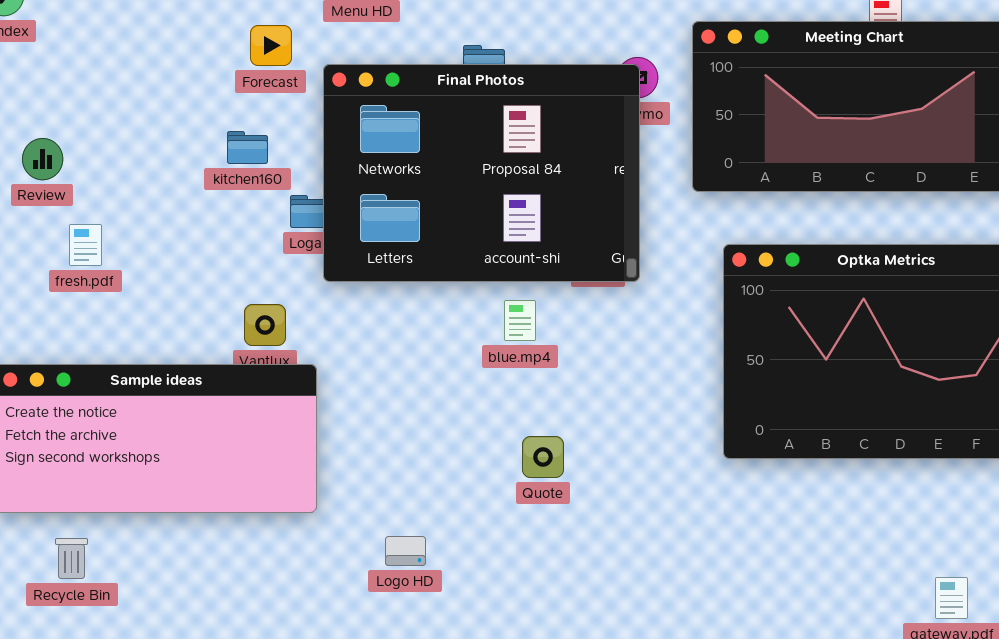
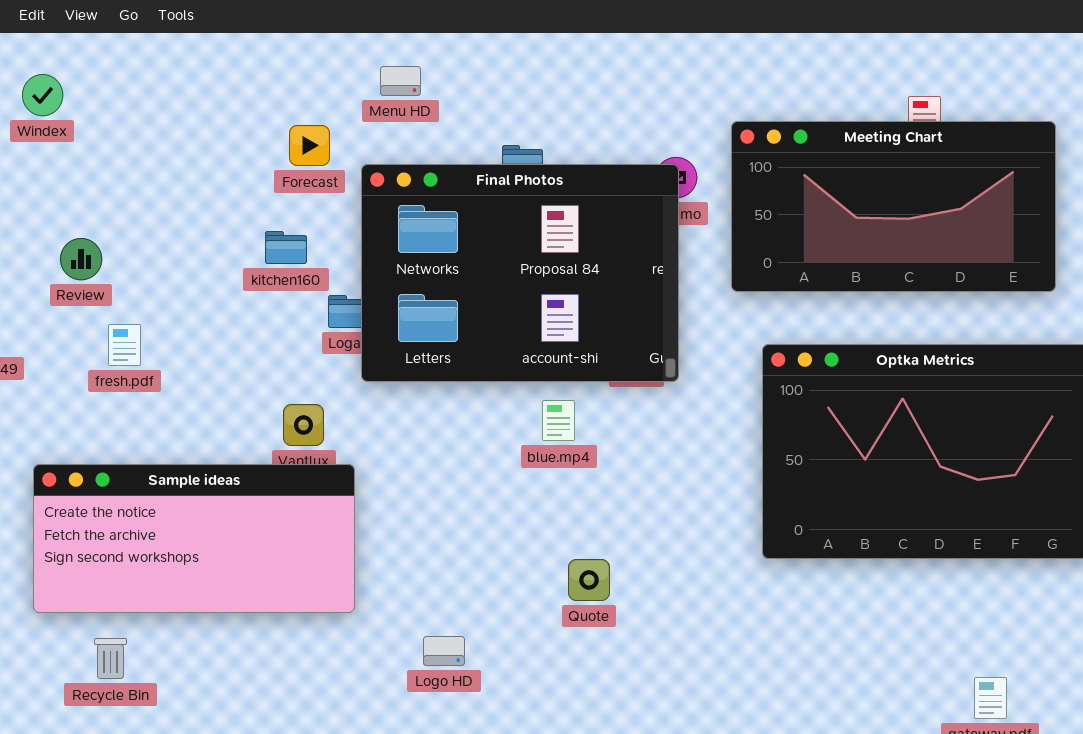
Quote: [522,436,564,478] -> [568,559,610,601], moved

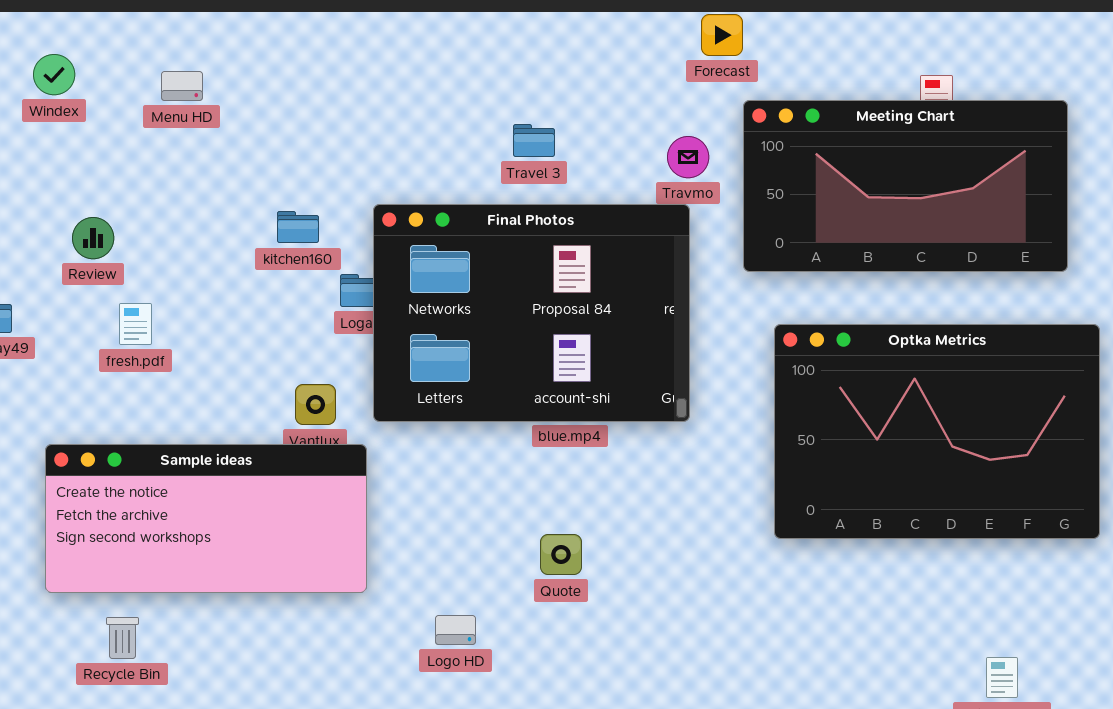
Menu HD: [380,66,421,96] -> [161,71,203,101], moved
Forecast: [289,125,330,166] -> [701,14,743,56], moved
Final Photos: [361,164,679,382] -> [373,204,690,422], moved
Quote: [568,559,610,601] -> [540,534,582,575], moved

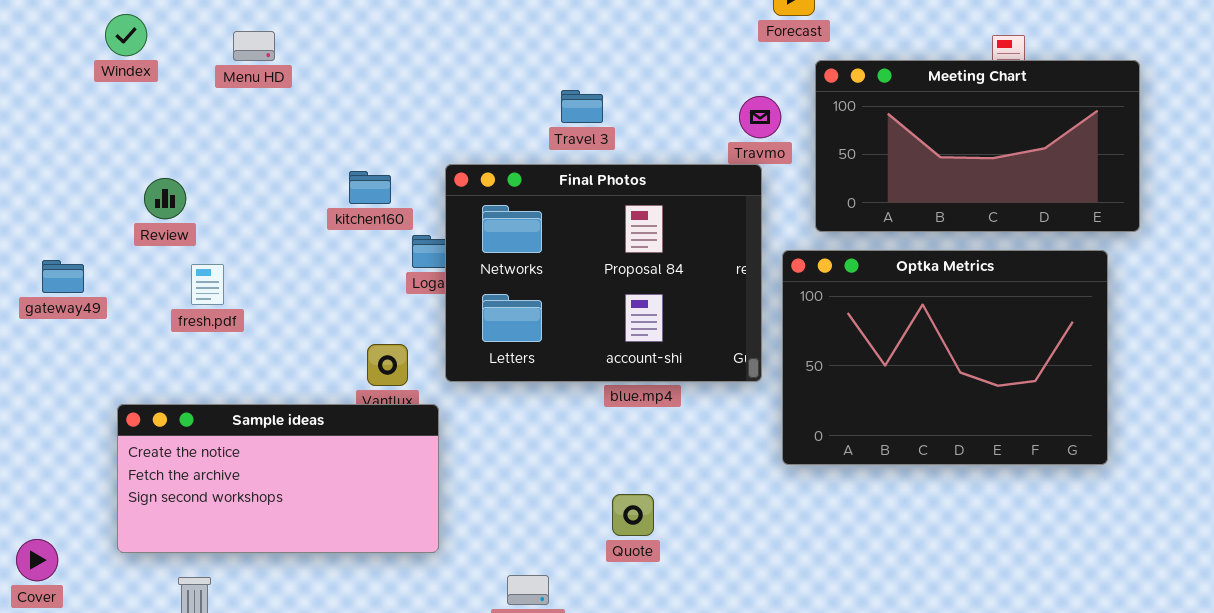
Travel 3: [513,124,555,157] -> [561,90,603,123], moved
Optka Metrics: [774,324,1100,539] -> [782,250,1108,465], moved

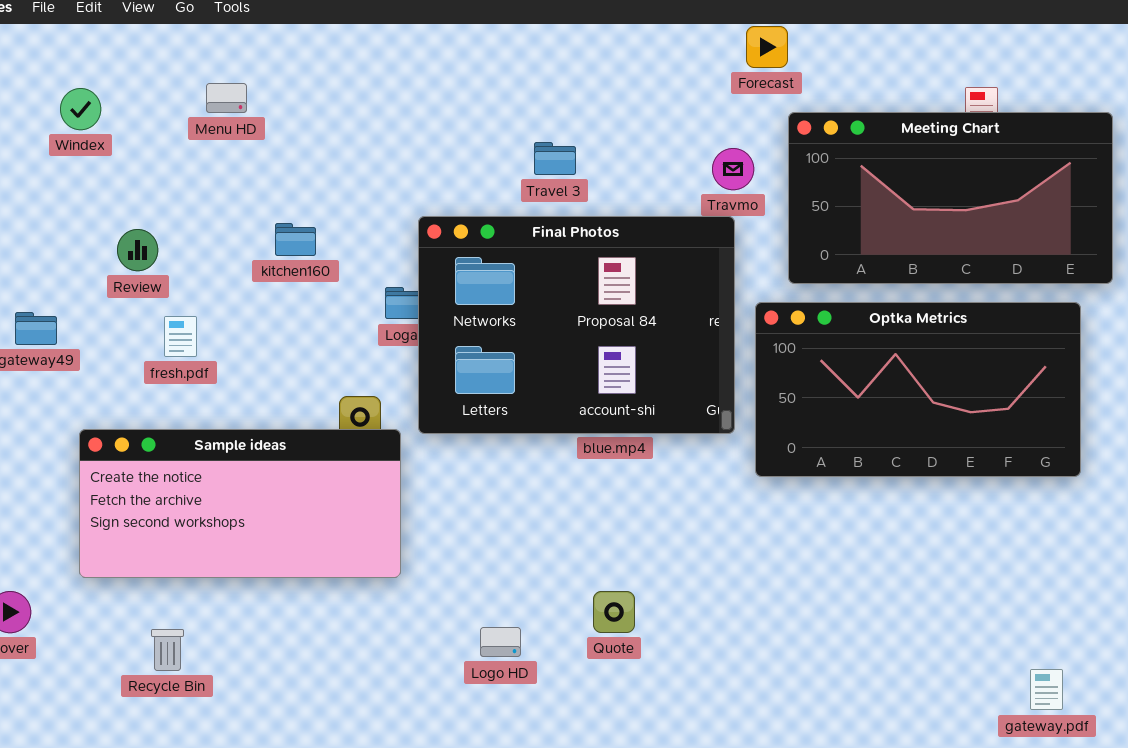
Windex: [105,14,147,56] -> [60,88,101,130], moved
kitchen160: [349,171,391,204] -> [275,223,316,256], moved
Optka Metrics: [782,250,1108,465] -> [755,302,1081,477], resized
Sample ideas: [117,404,439,553] -> [79,429,401,578], moved
Quote: [612,494,654,536] -> [593,591,635,633], moved

